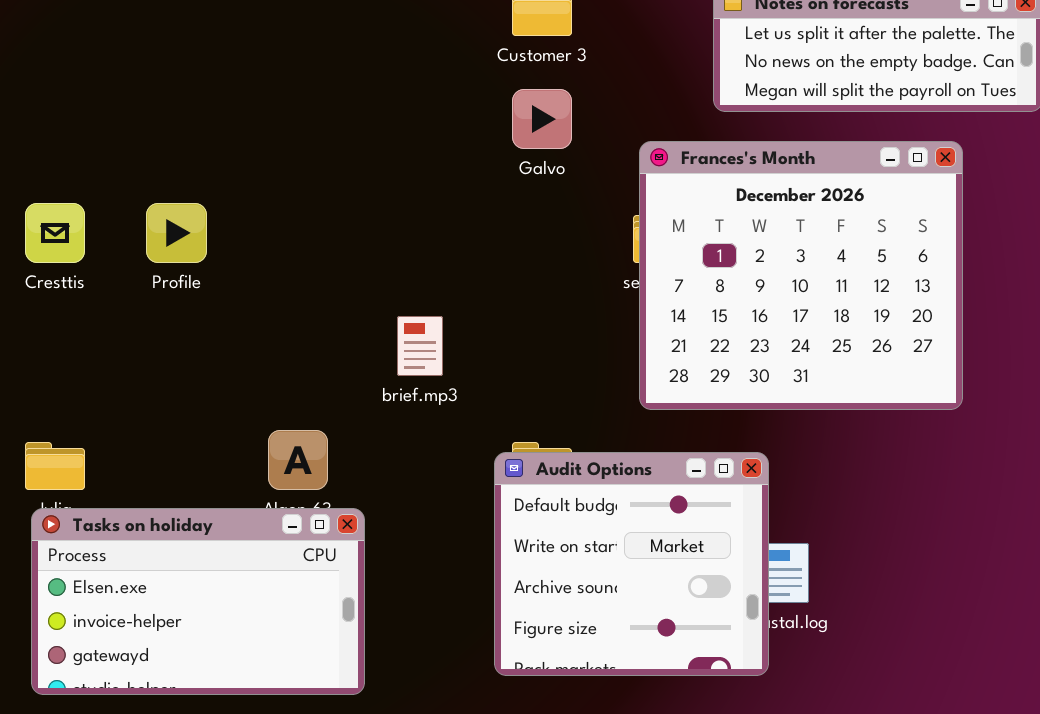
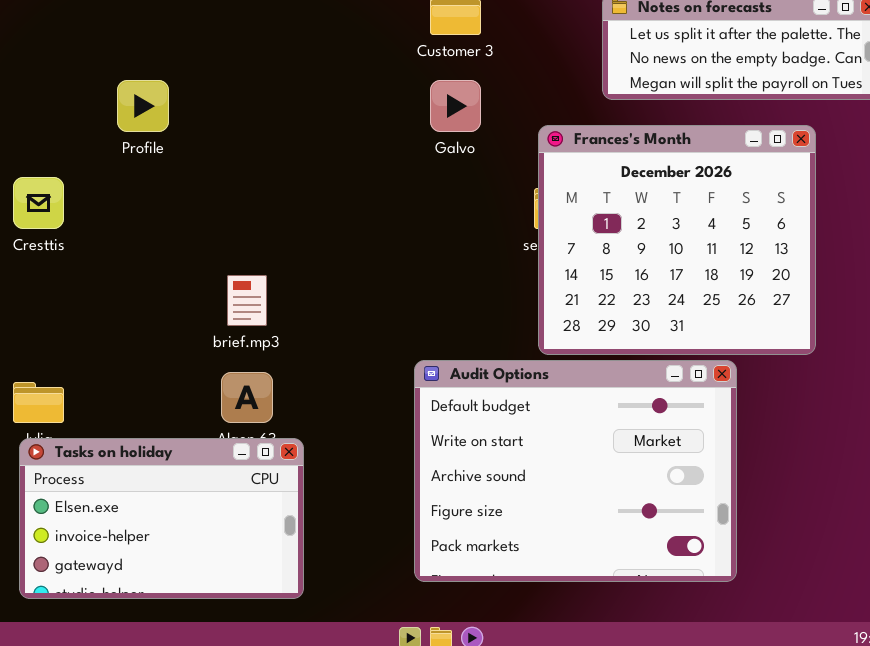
Profile: [146,203,207,263] -> [117,80,169,132], moved
brief.mp3: [397,316,443,376] -> [227,275,267,326], moved
Audit Options: [494,452,769,676] -> [414,360,737,582], resized

